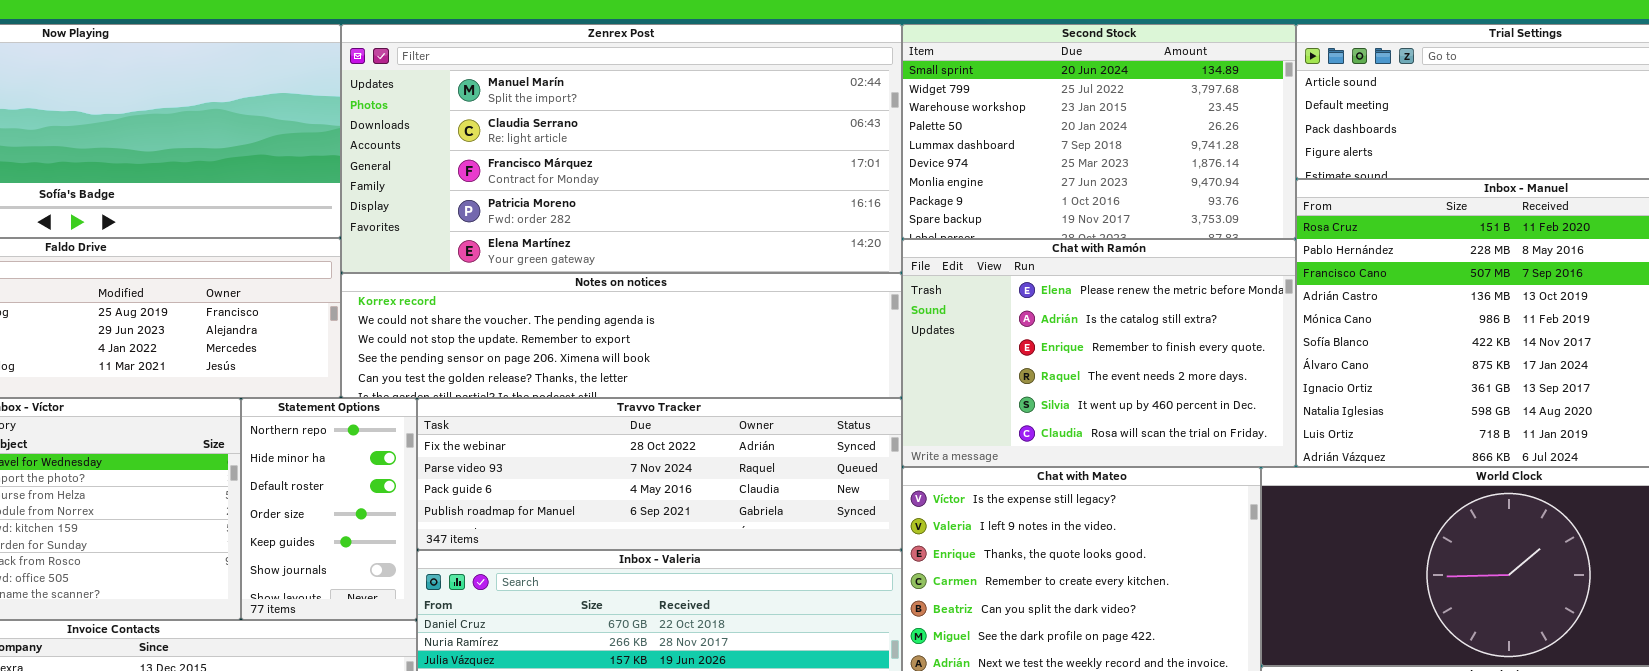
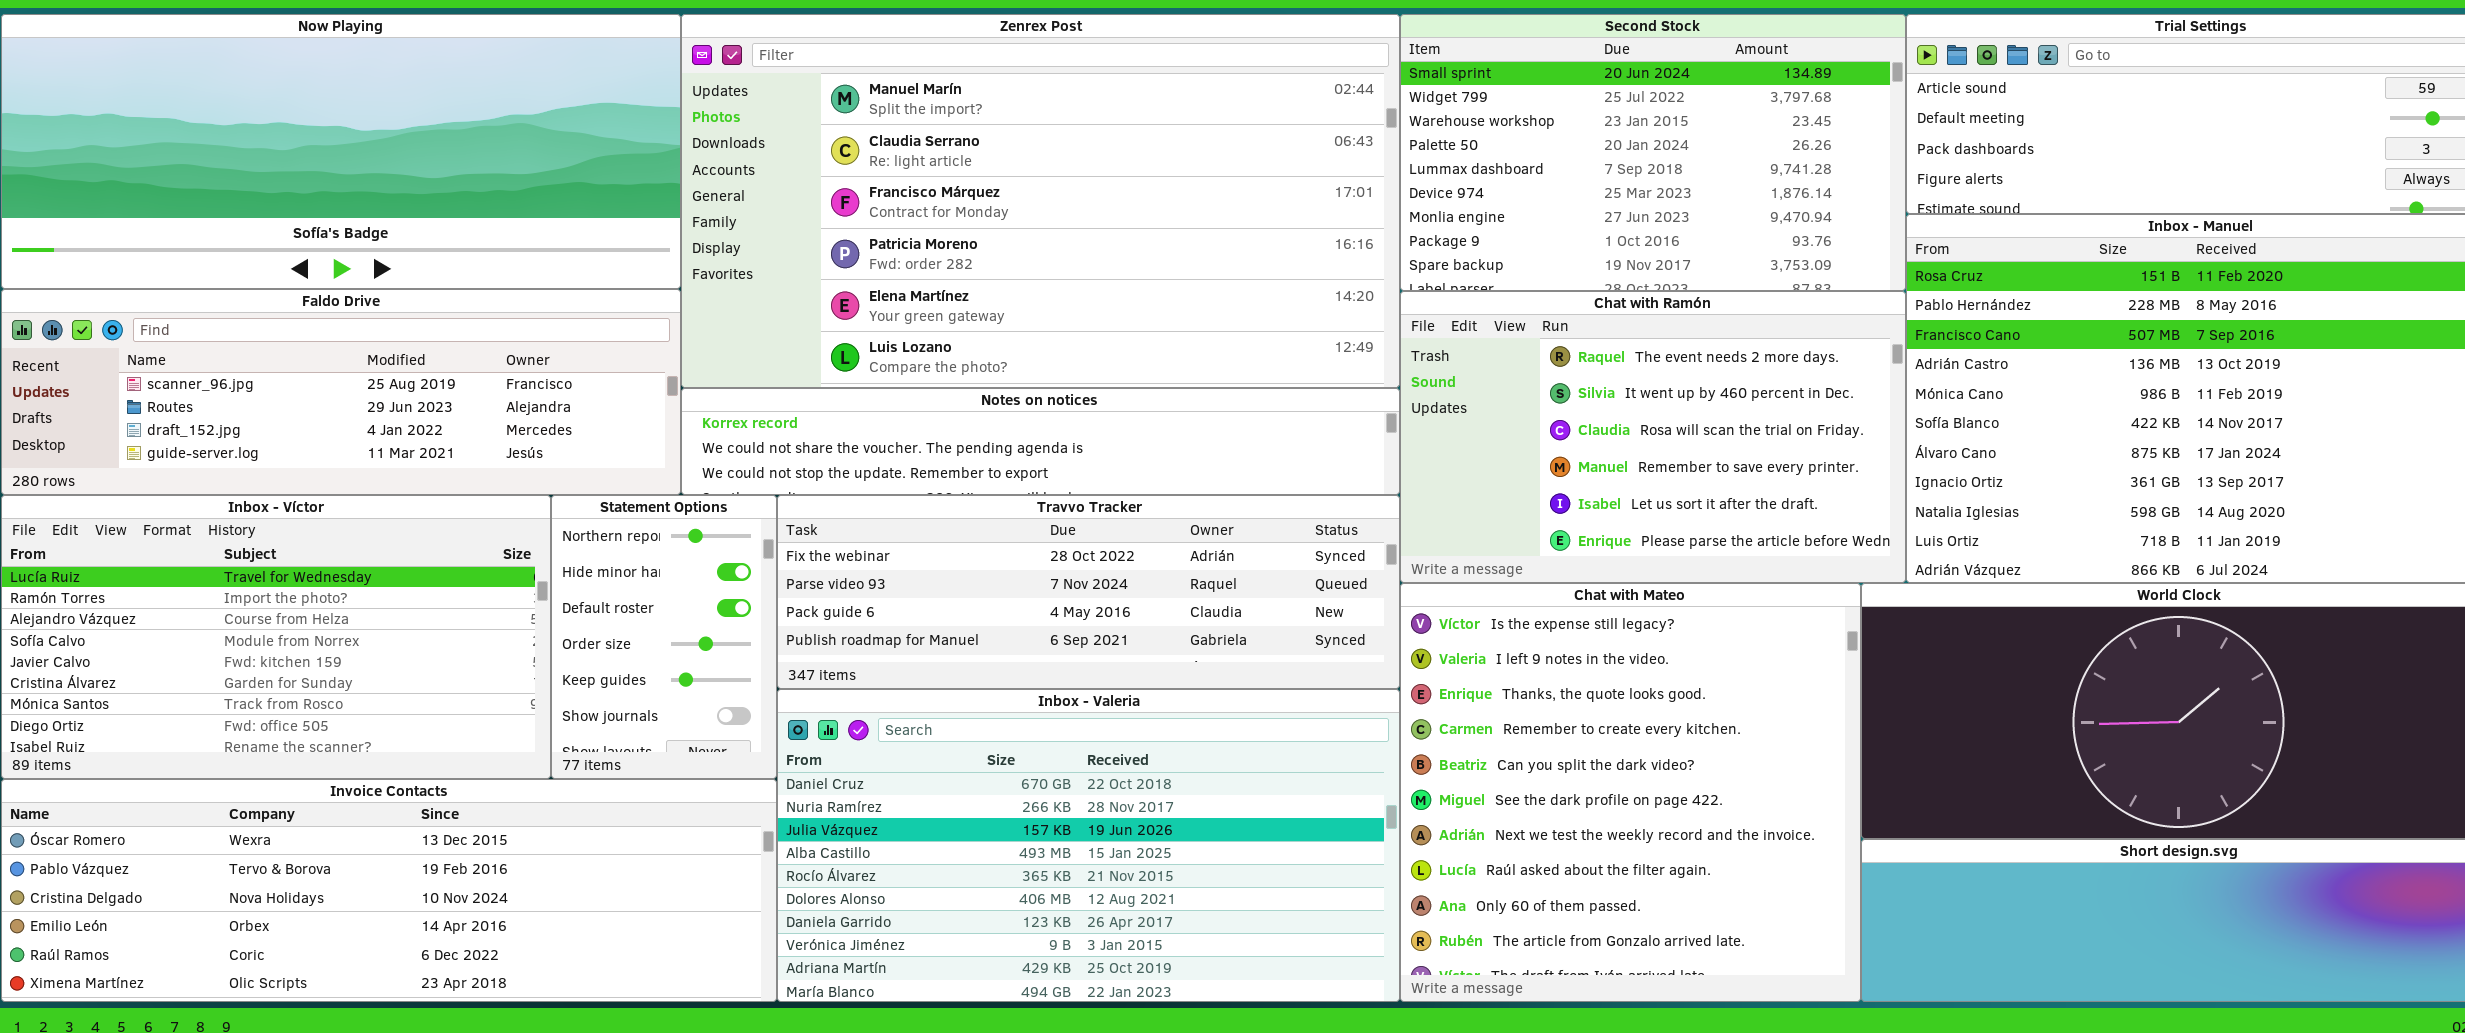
Zenrex Post: [341,24,902,273] -> [681,14,1400,388], resized
Chat with Ramón: [902,239,1296,467] -> [1400,291,1906,583], scrolled down 3 rows
Notes on notices: [341,273,902,398] -> [681,388,1400,495], resized

